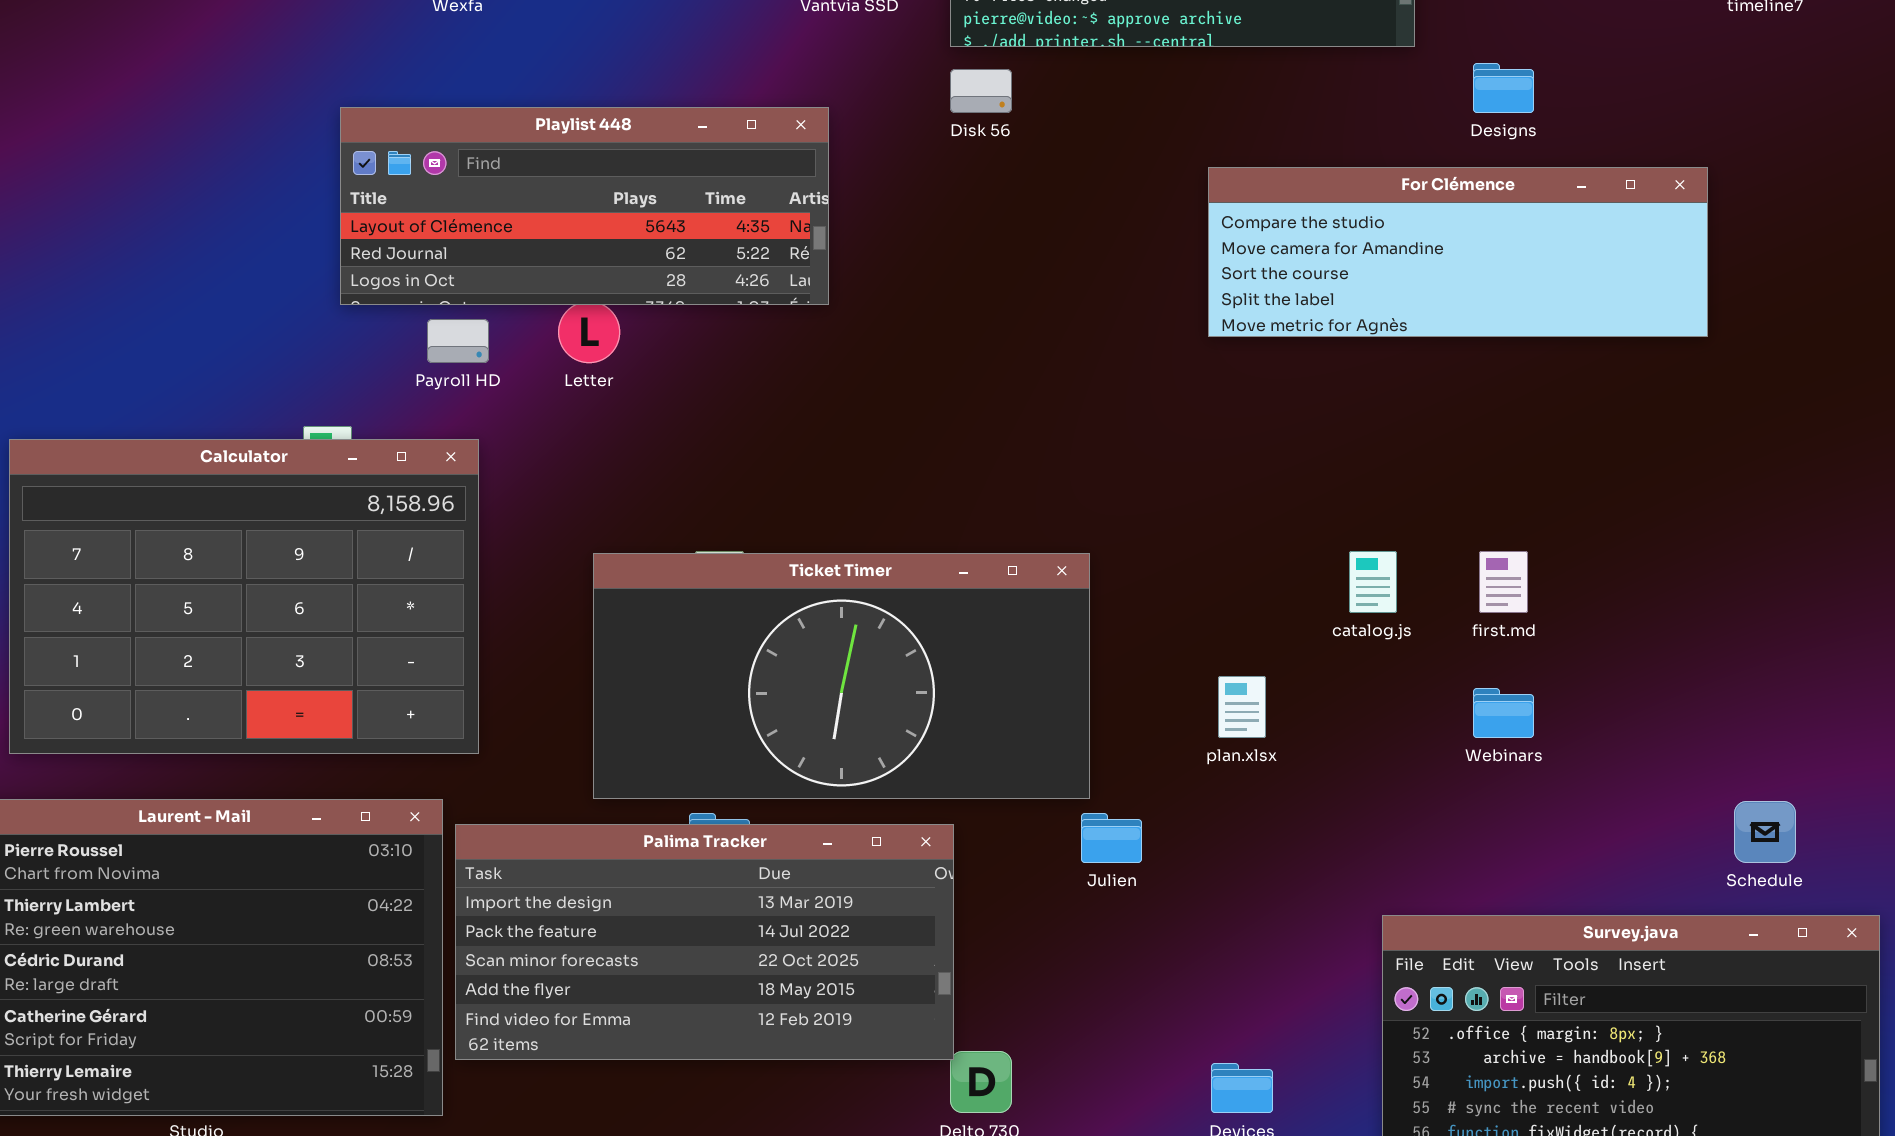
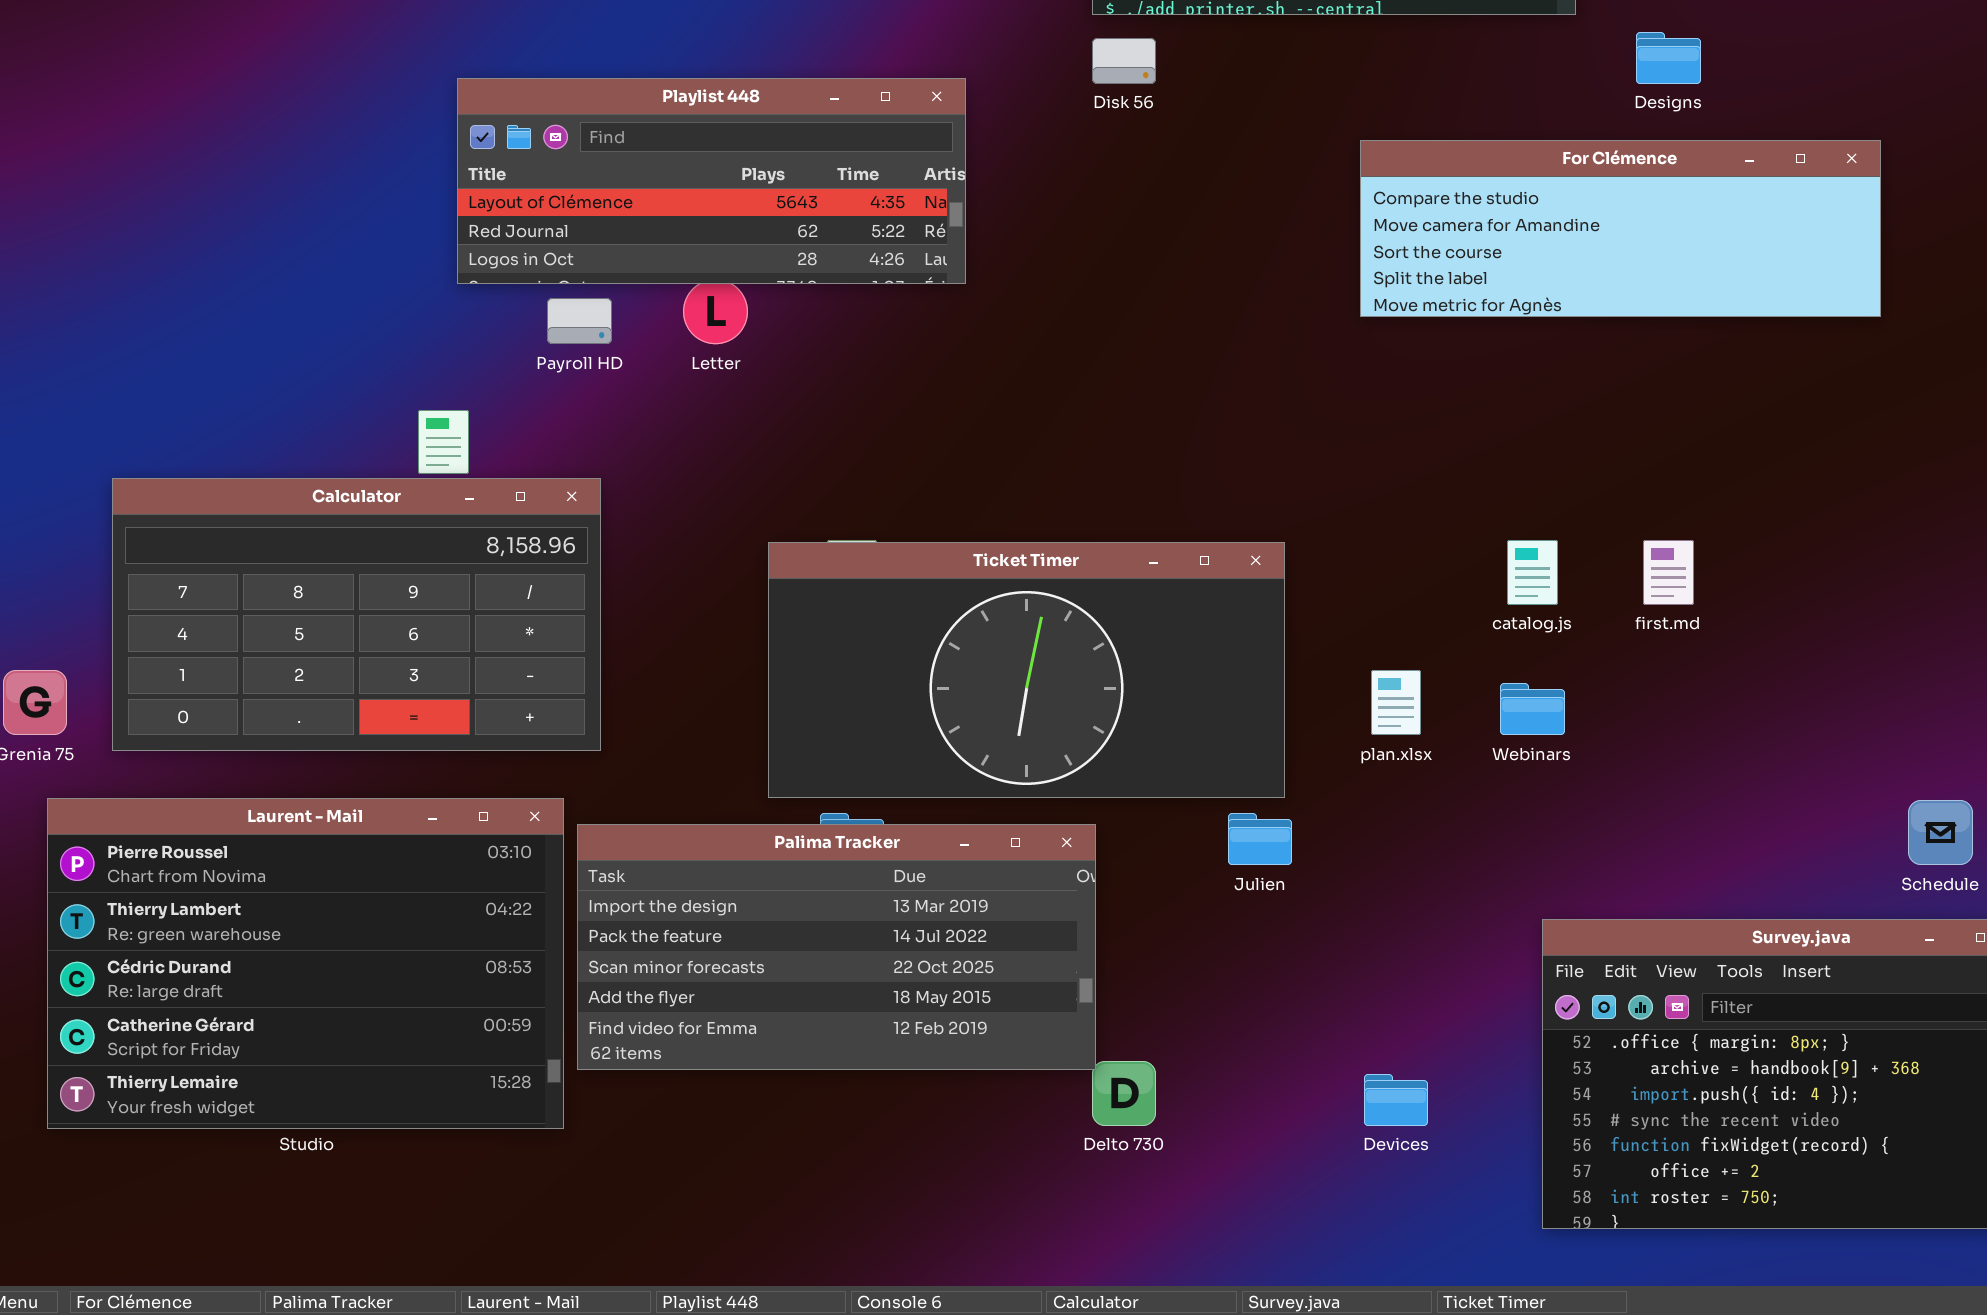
Calculator: [9,439,479,754] -> [112,478,601,751], resized
Ticket Timer: [593,553,1090,799] -> [768,542,1285,798], moved
Webinars: [1473,688,1534,738] -> [1500,683,1565,735], moved

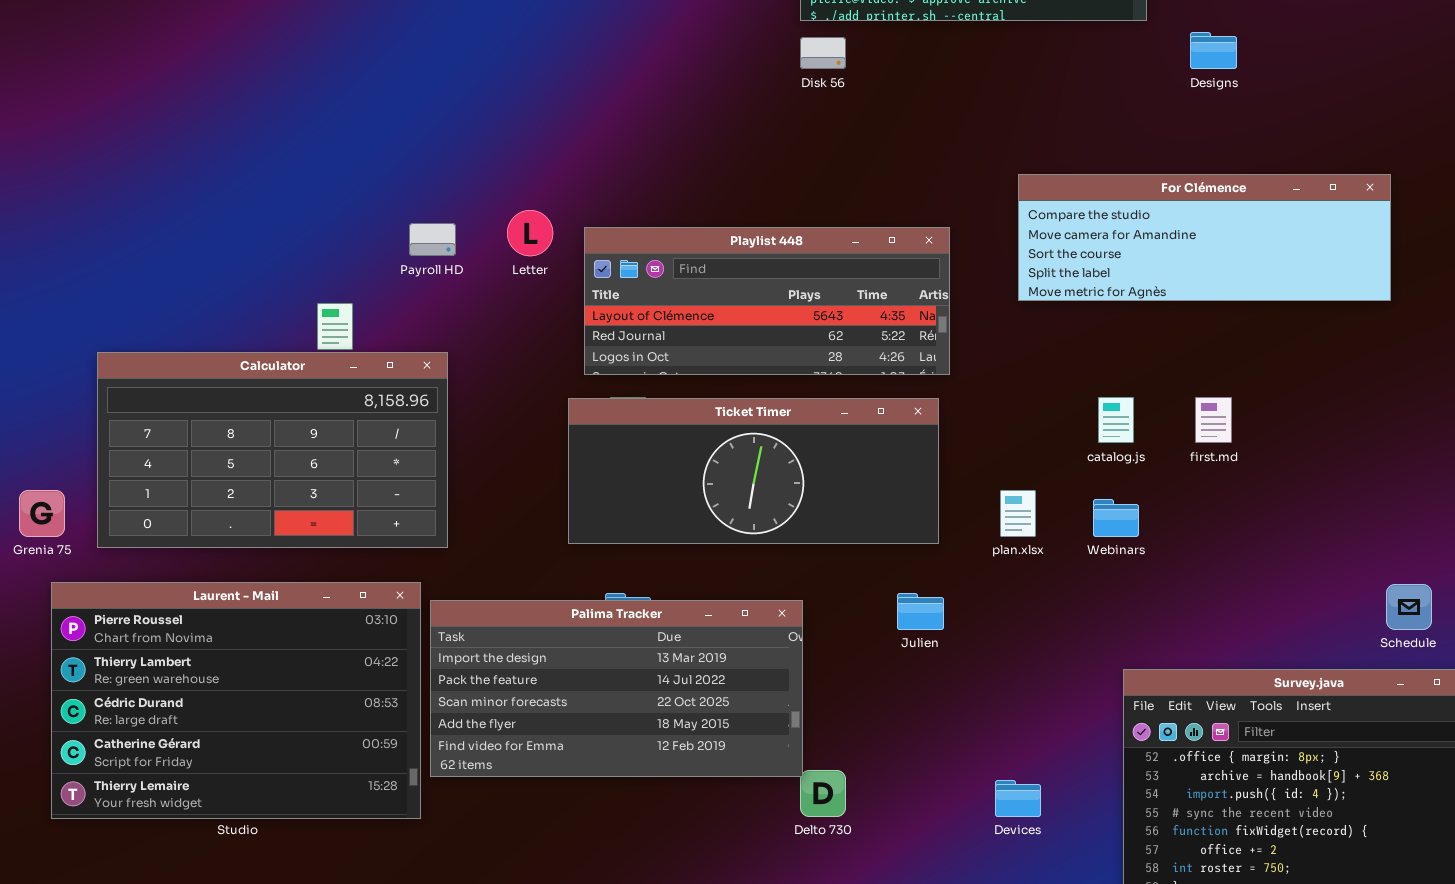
Playlist 448: [457,78,966,284] -> [584,227,950,375], moved
For Clémence: [1360,140,1881,317] -> [1018,174,1391,301], moved
Ticket Timer: [768,542,1285,798] -> [568,398,939,544], resized

